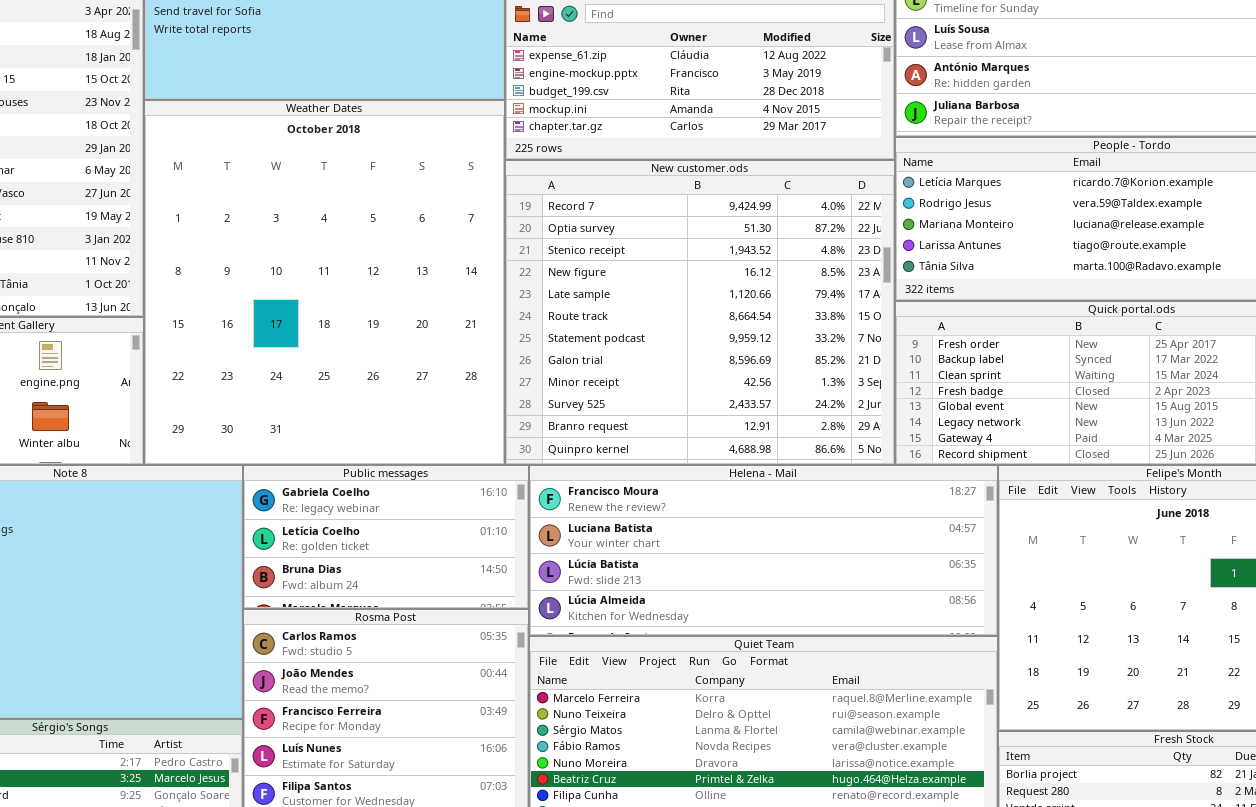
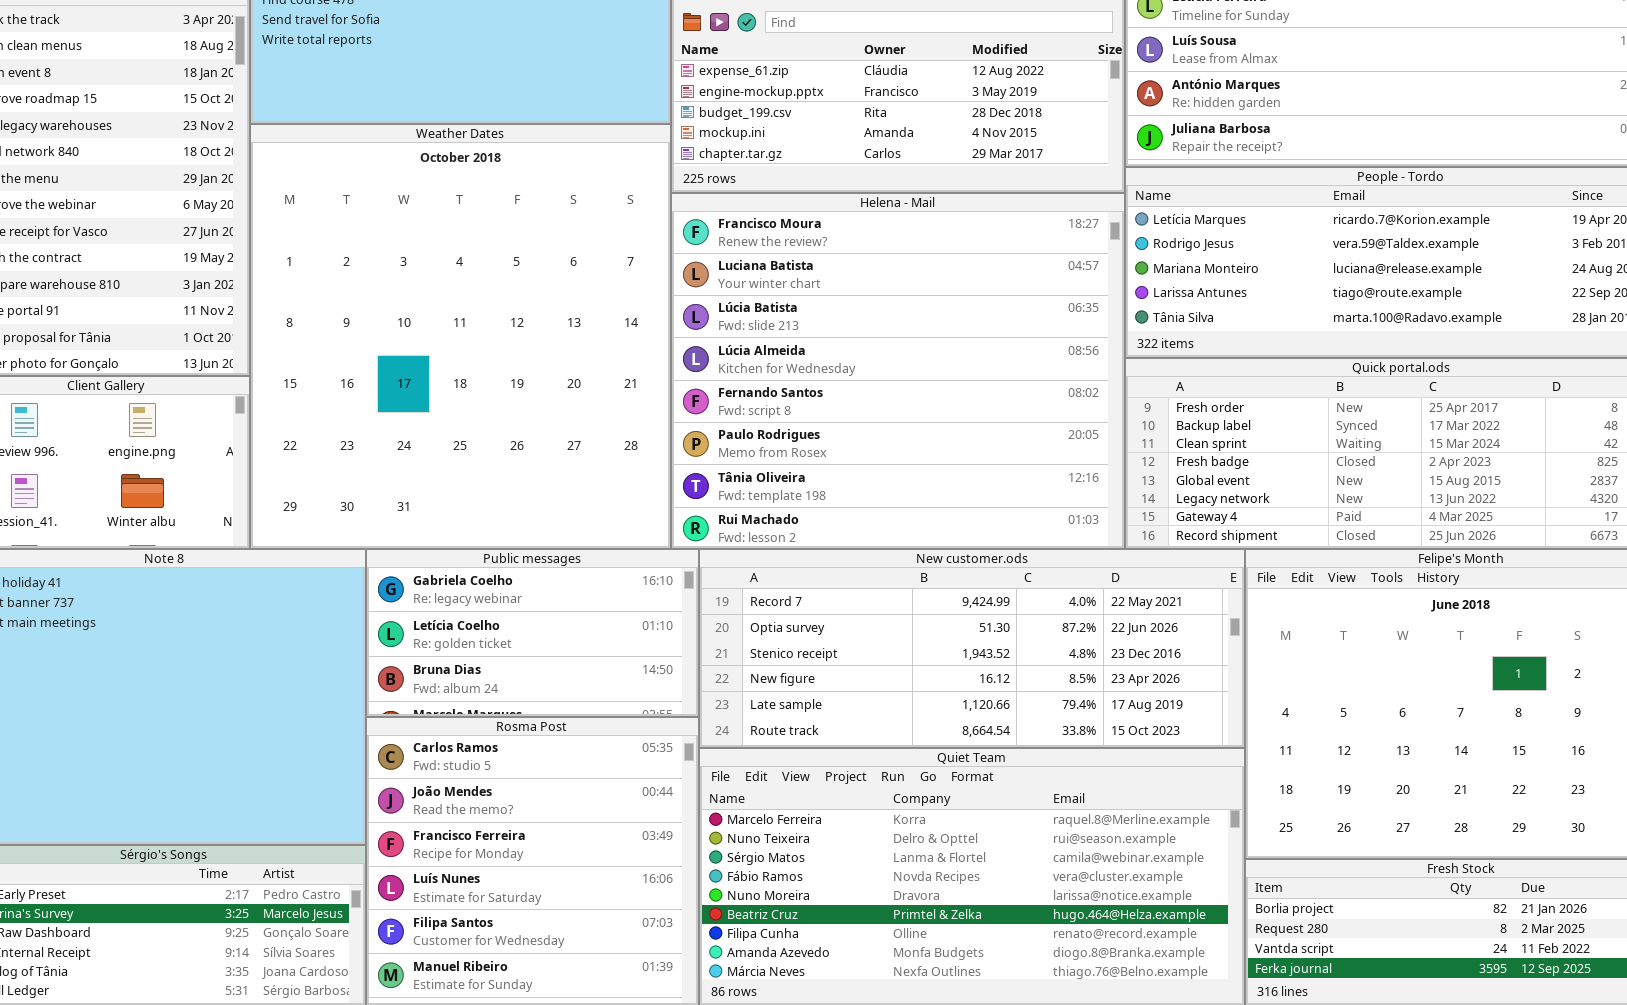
New customer.ods: [505,160,895,465] -> [699,549,1245,748], moved, resized
Helena - Mail: [529,465,998,636] -> [671,193,1125,549], moved, resized

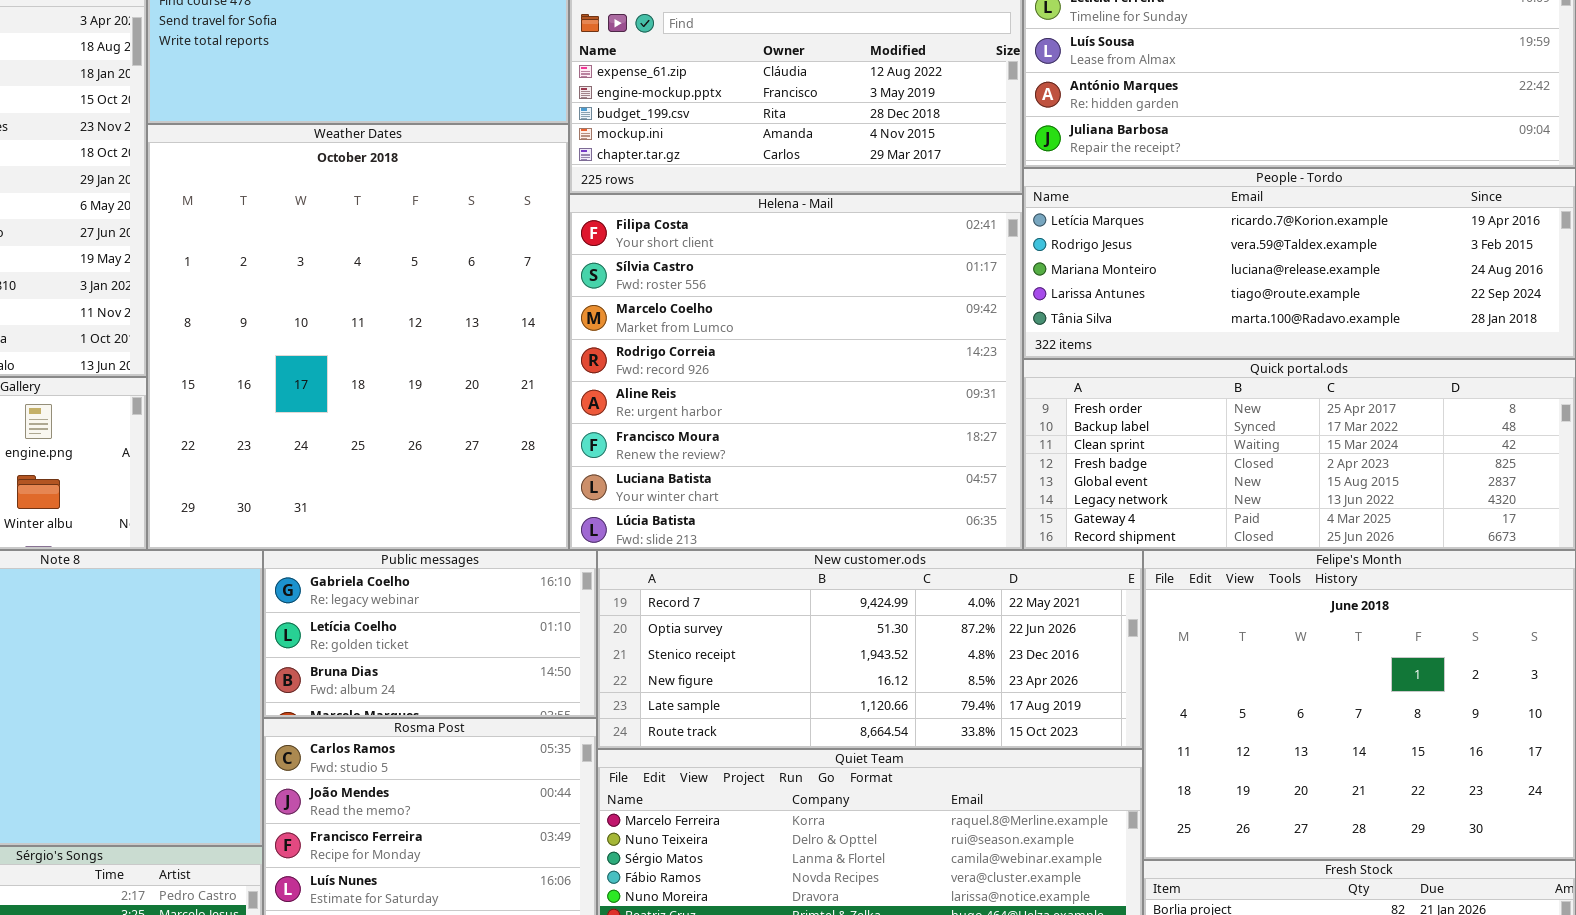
Helena - Mail: [671,193,1125,549] -> [569,194,1023,550], scrolled up 5 rows

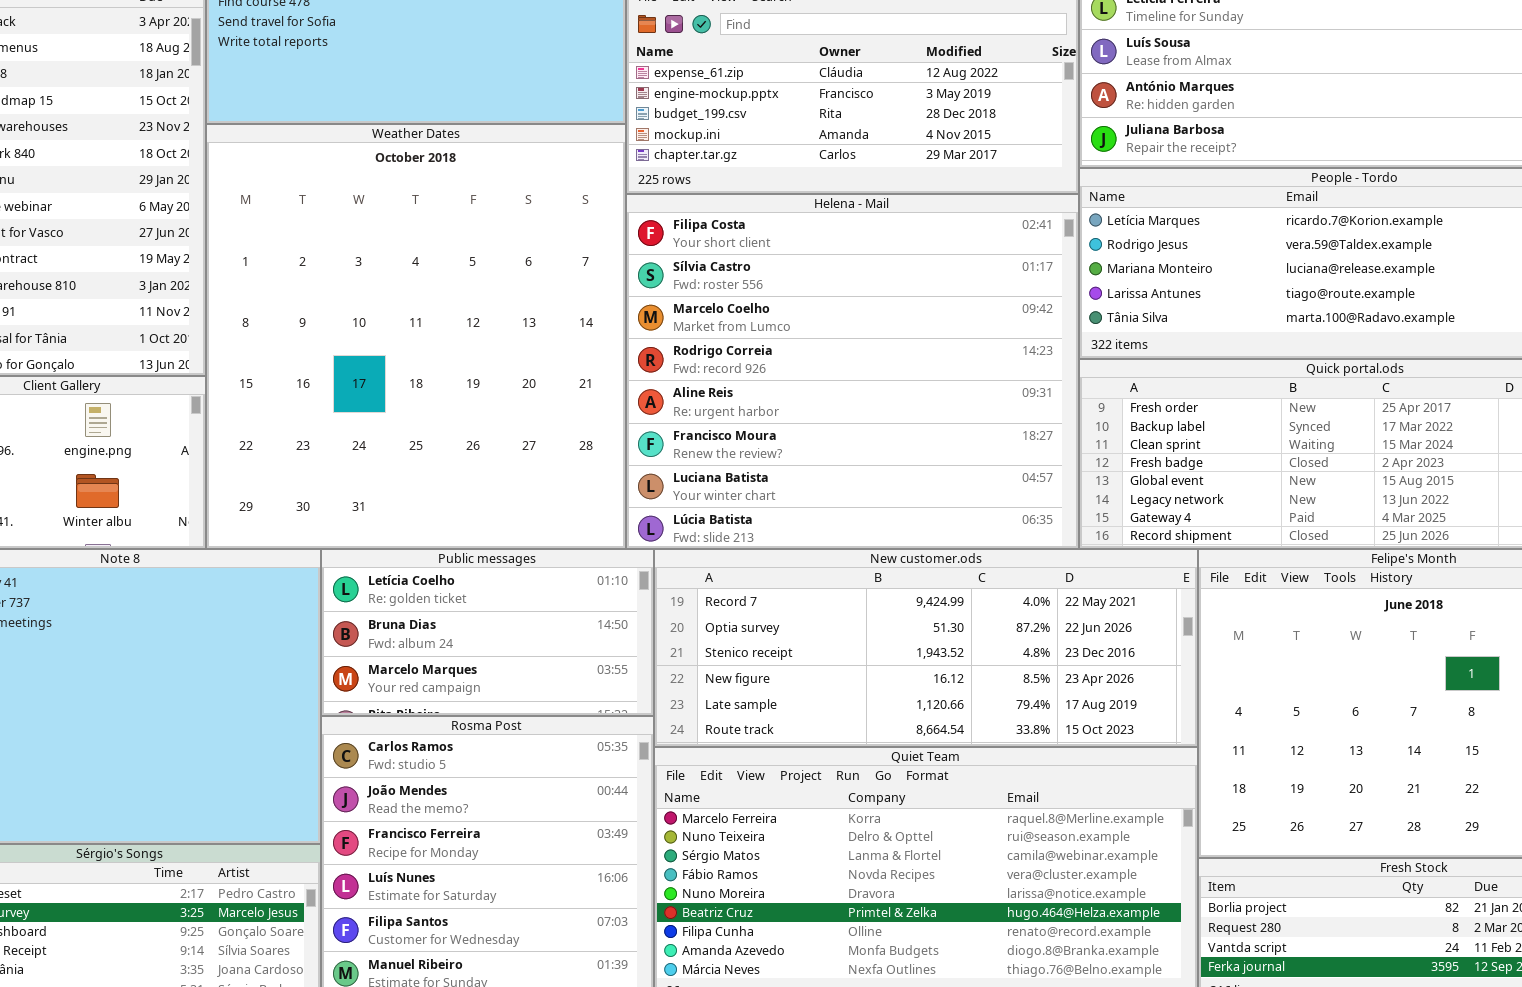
Public messages: [263,550,597,718] -> [321,549,654,716], scrolled down 1 row

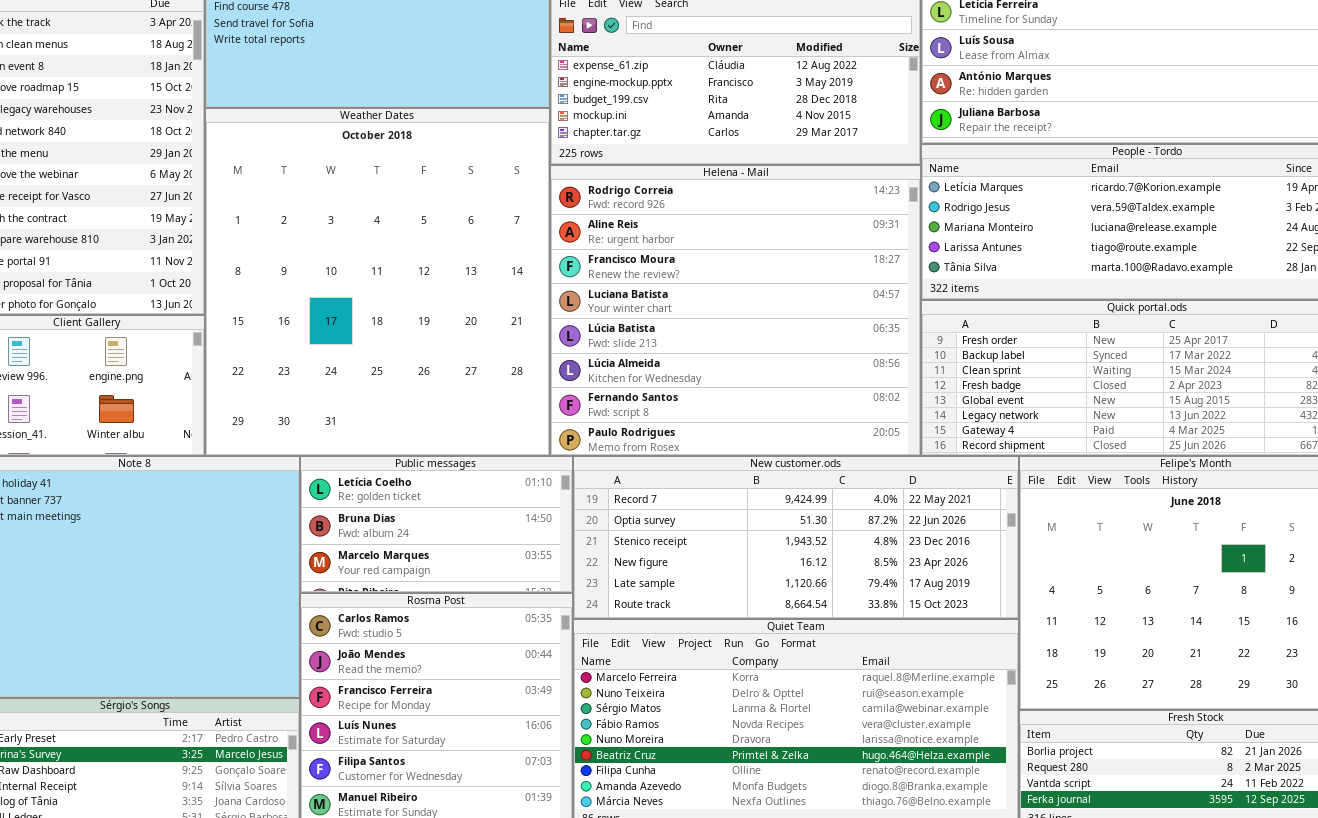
Helena - Mail: [626,194,1079,549] -> [550,165,921,456], scrolled down 3 rows

